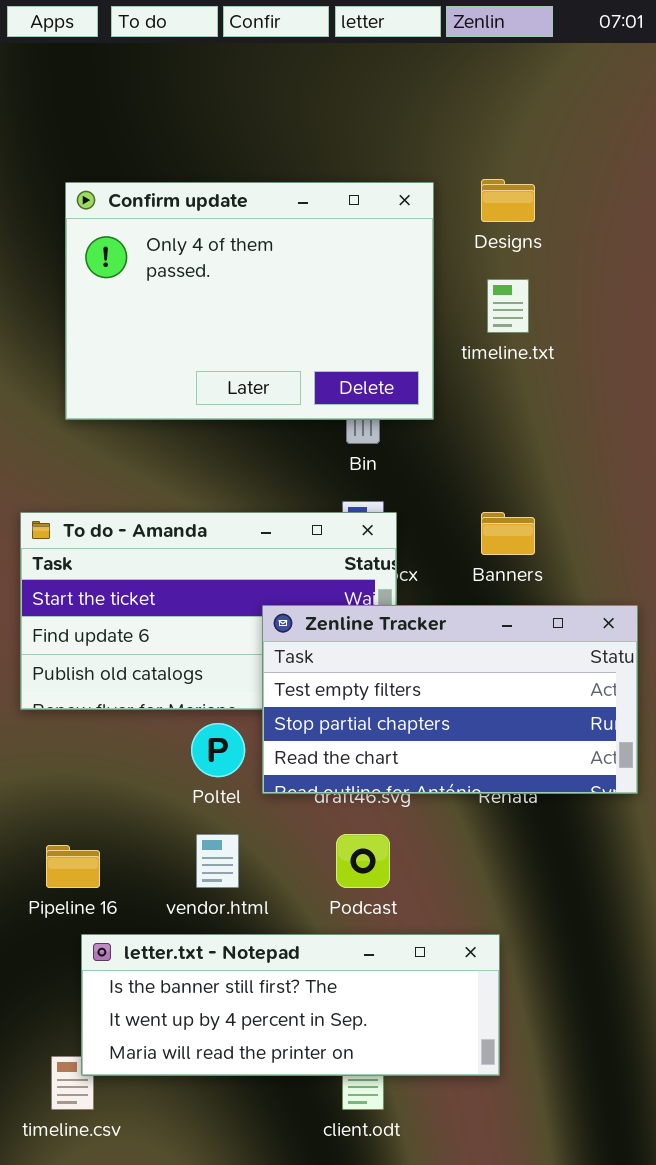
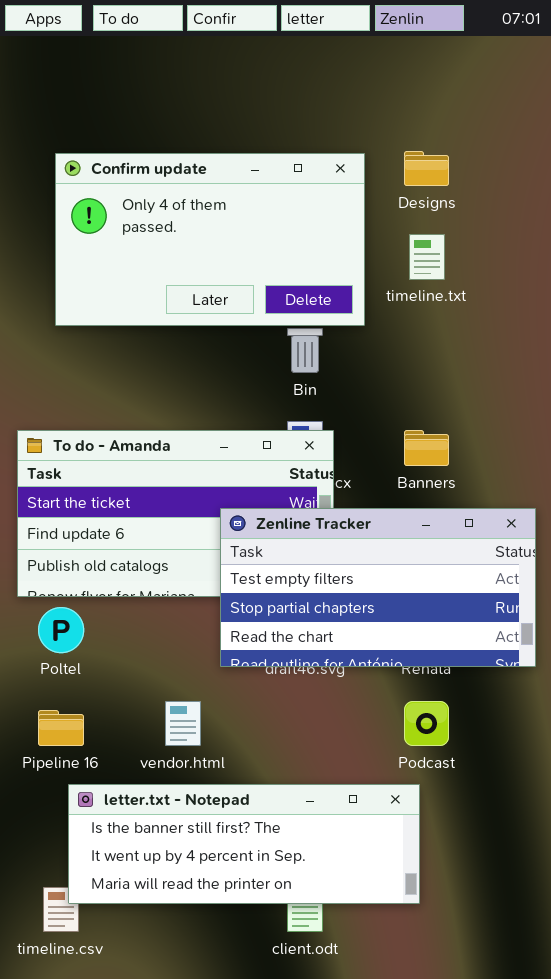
Confirm update: [65,182,434,420] -> [55,153,365,326], resized
Poltel: [191,723,245,777] -> [38,607,84,653], moved
Podcast: [336,834,390,888] -> [404,701,449,746], moved

